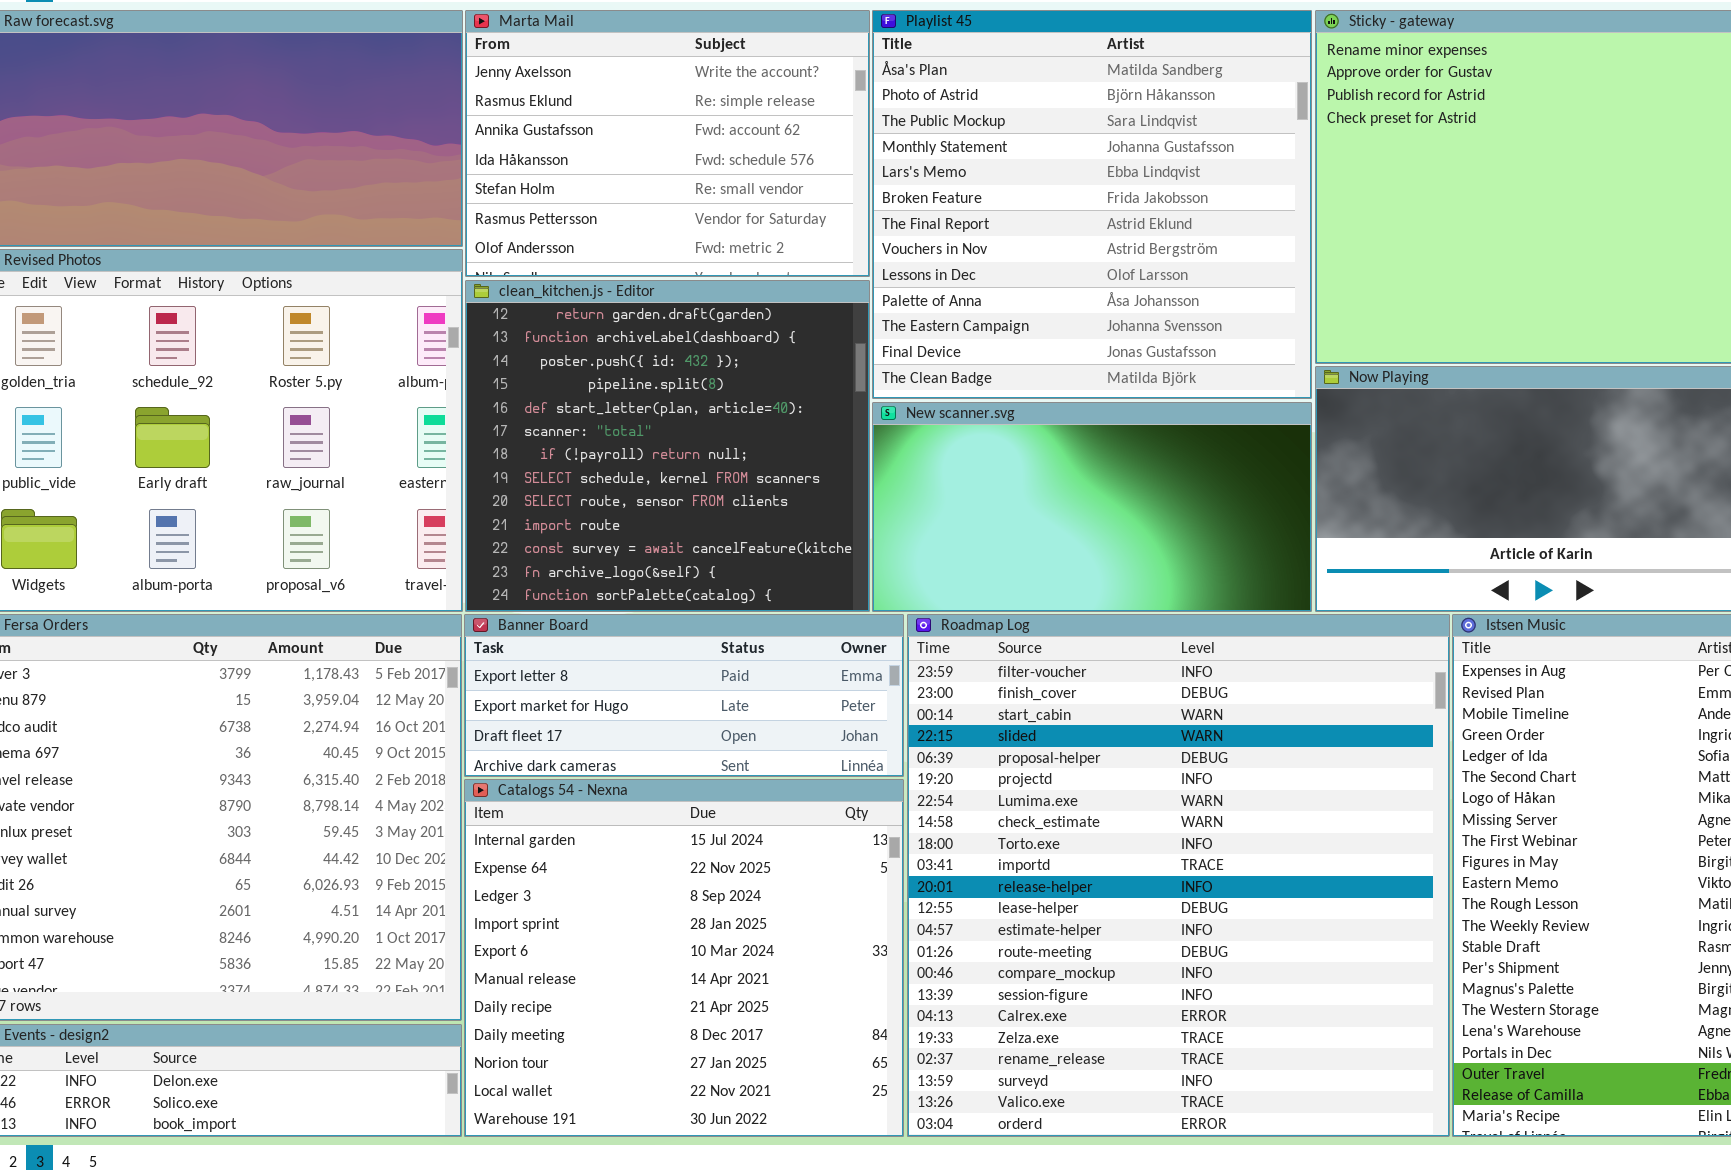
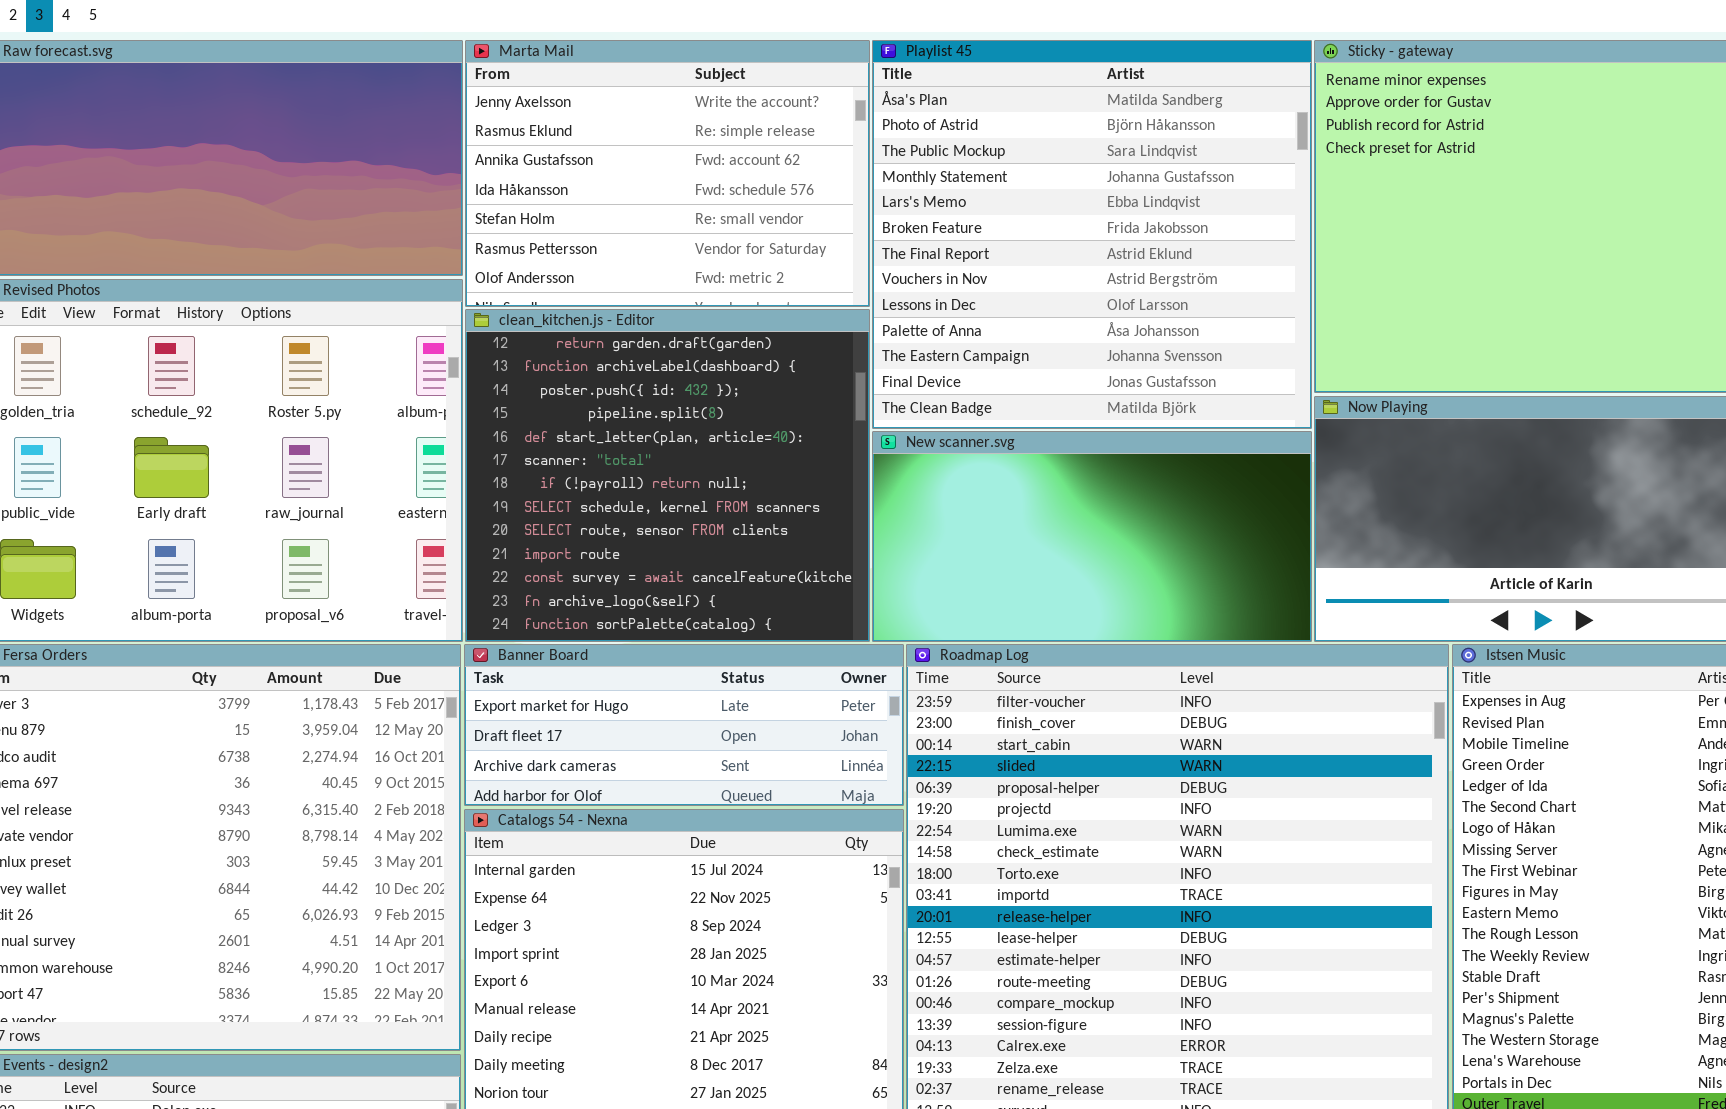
Banner Board: [464,614,904,777] -> [464,644,904,806], scrolled down 1 row

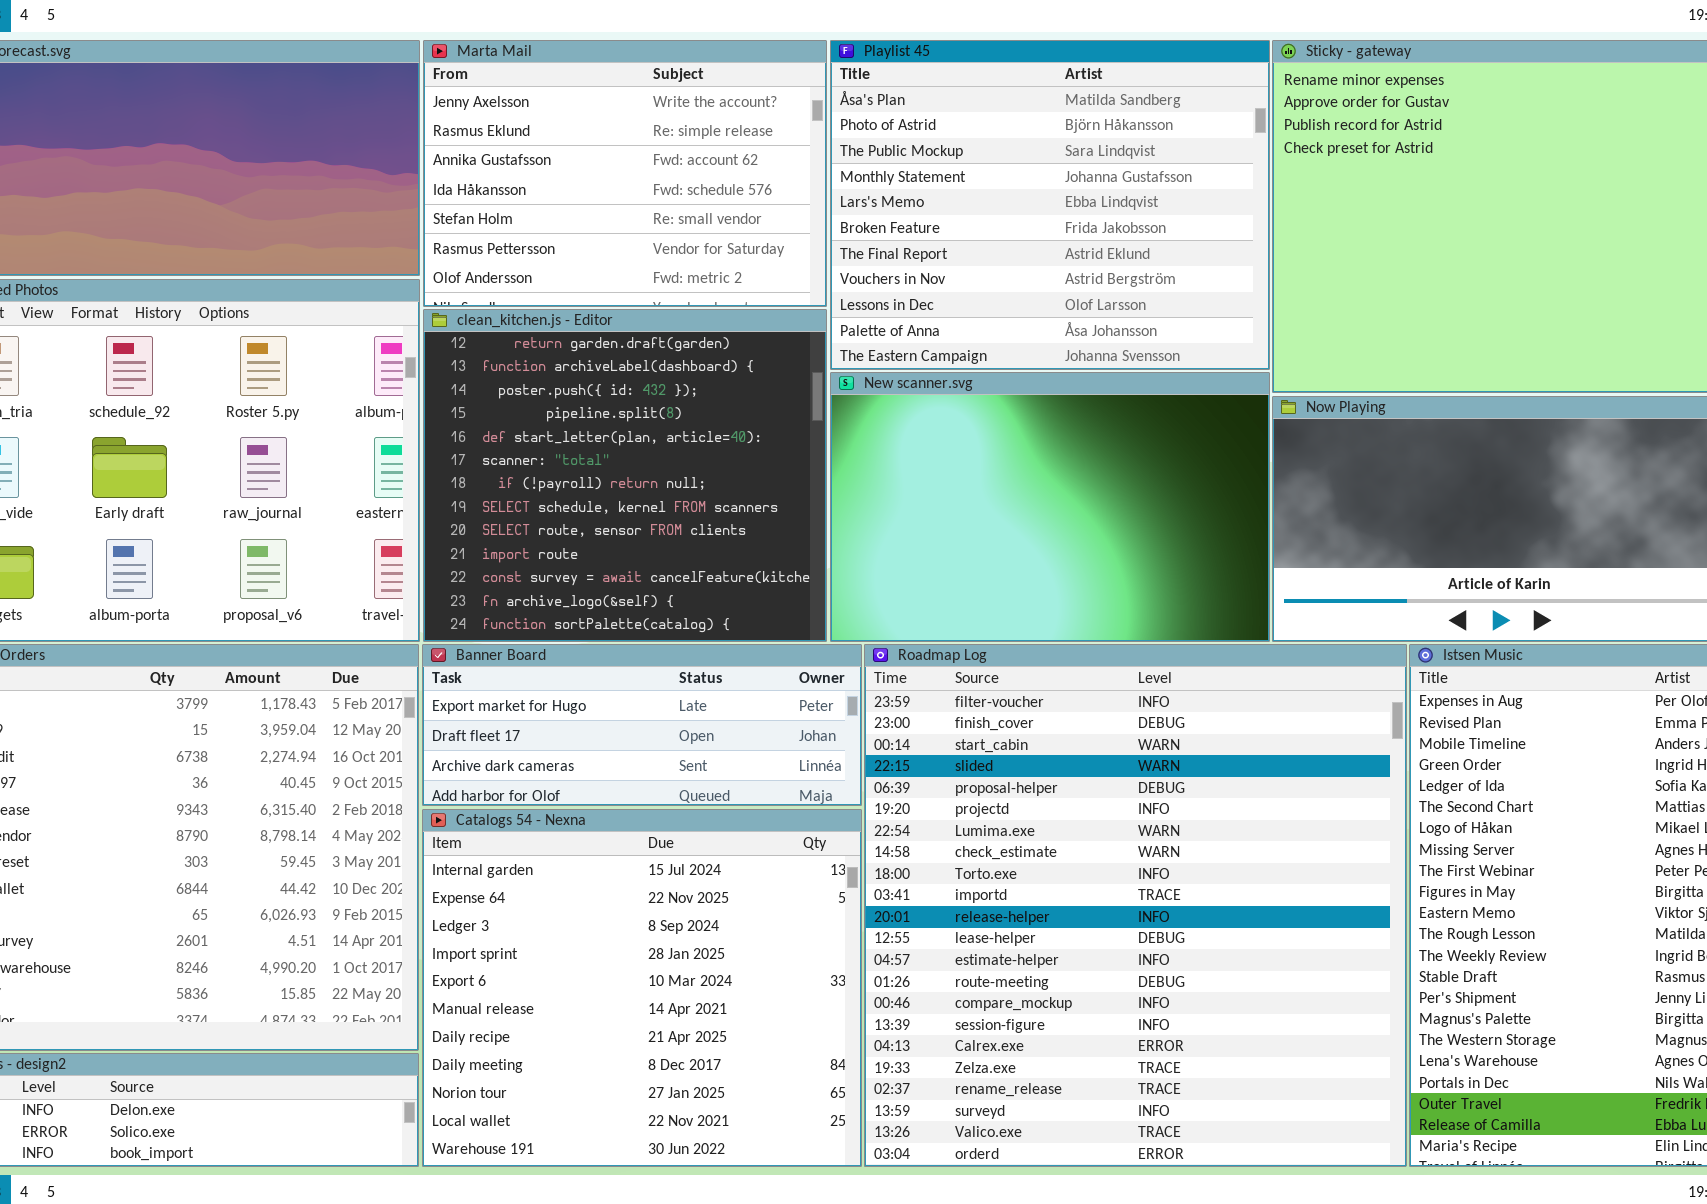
Playlist 45: [872,40,1312,429] -> [830,40,1270,370], resized
New scanner.svg: [872,431,1312,642] -> [830,372,1270,642], resized

